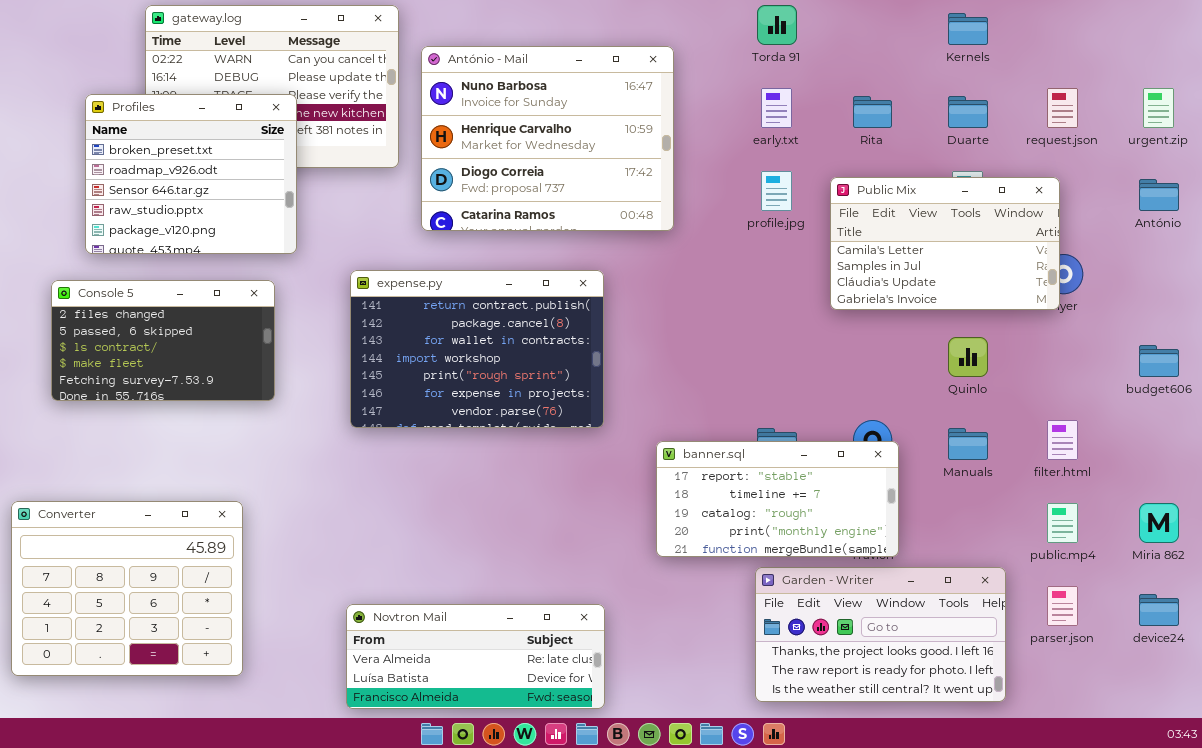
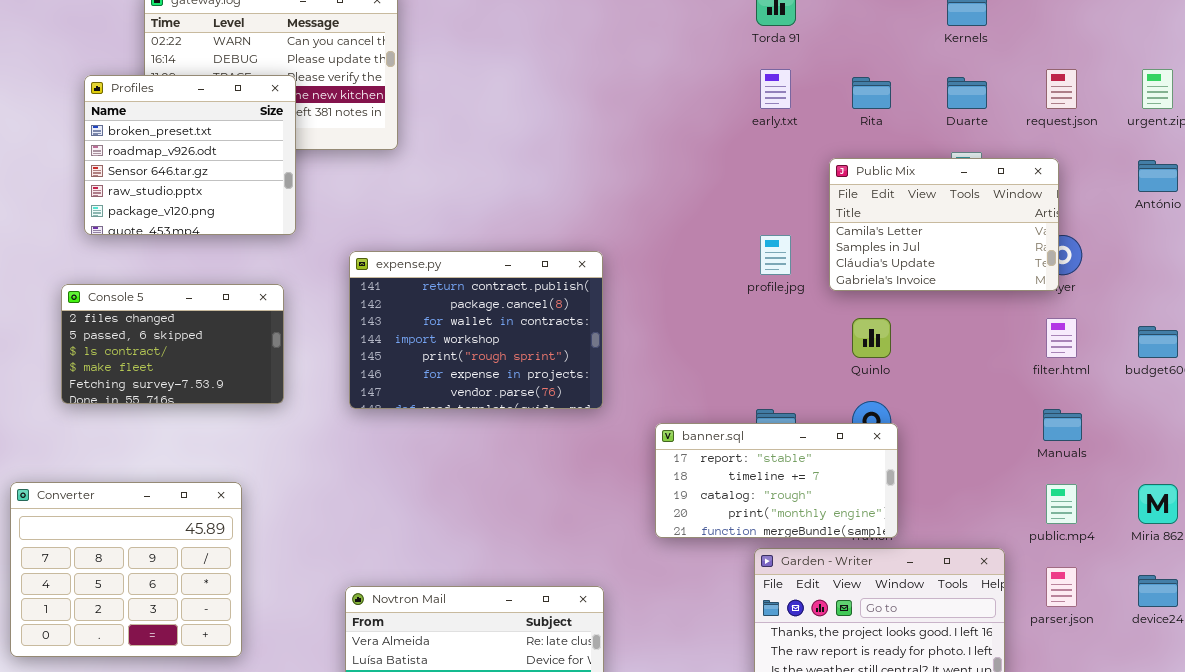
António - Mail: [421,46,674,231] -> none, closed
profile.jpg: [761,171,792,211] -> [760,235,791,275], moved
Console 5: [51,280,275,401] -> [61,284,284,404], moved
Quinlo: [948,337,988,377] -> [852,318,891,358], moved
filter.html: [1047,420,1078,460] -> [1046,318,1077,358], moved
Manuals: [948,428,988,460] -> [1043,409,1082,441], moved

